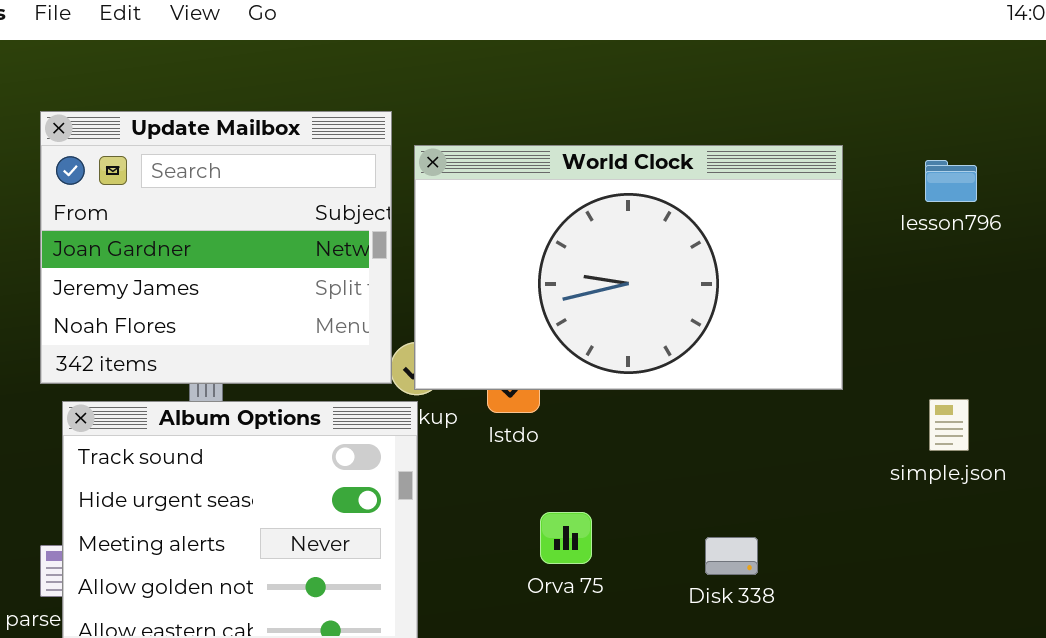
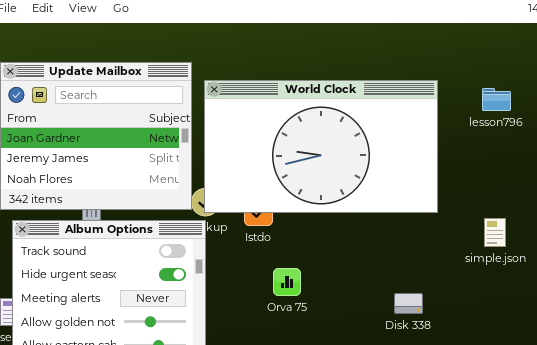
Orva 75: [540,512,592,564] -> [273,268,301,296], moved
Disk 338: [705,537,758,575] -> [394,293,423,314], moved

